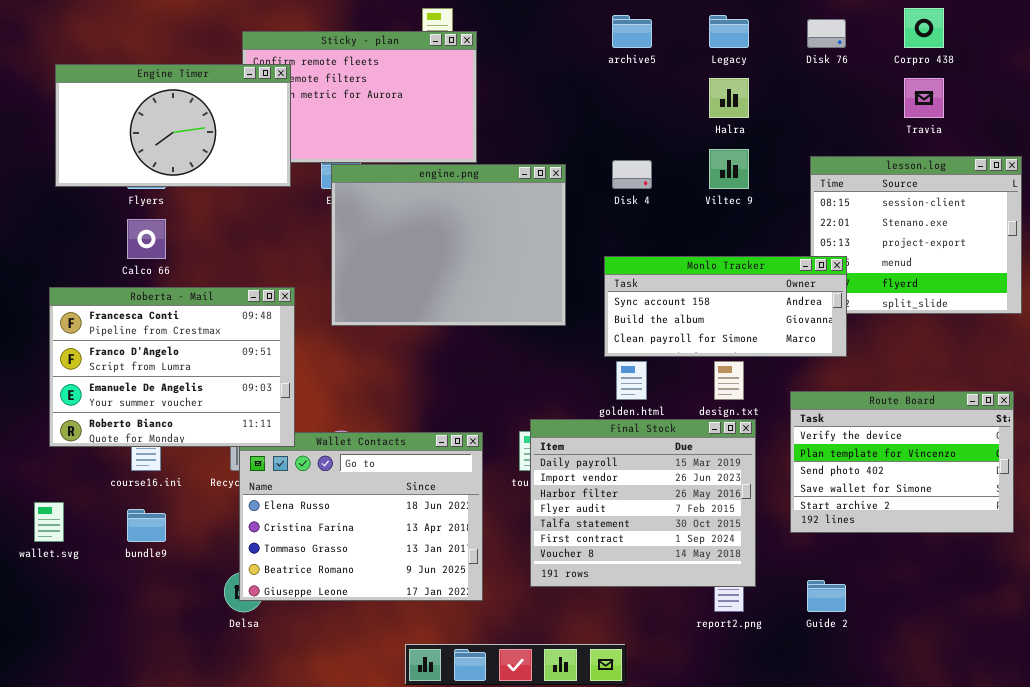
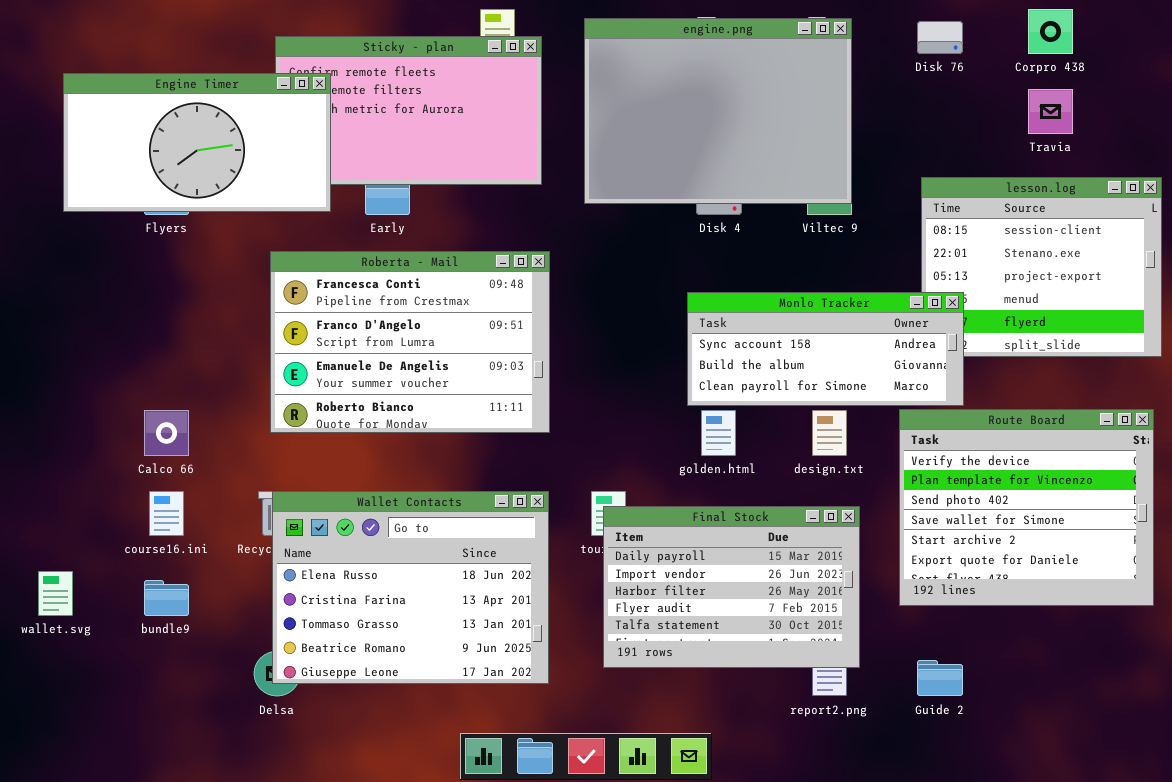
engine.png: [331,164,566,326] -> [584,18,852,204], moved
Calco 66: [127,219,166,259] -> [144,410,189,456], moved
Roberta - Mail: [49,287,295,447] -> [270,251,550,433], moved
Route Board: [790,391,1014,533] -> [899,409,1154,606], resized
Final Stock: [530,419,756,587] -> [603,506,860,668], resized

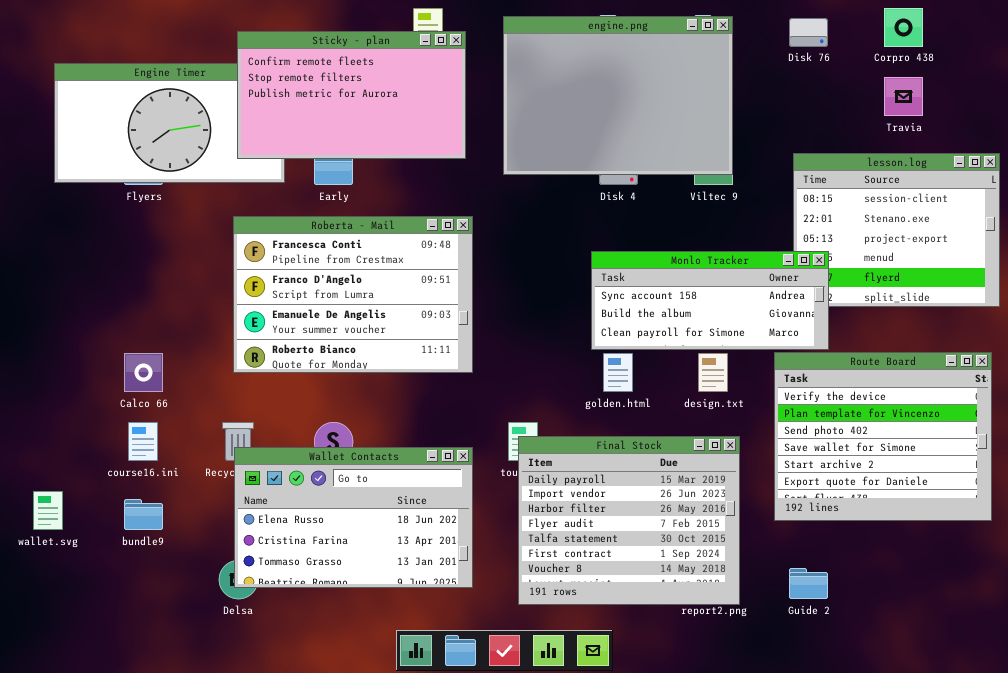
Sticky - plan: [275,36,542,185] -> [237,31,466,159], raised
Wallet Contacts: [272,491,549,684] -> [234,447,473,588], resized
Final Stock: [603,506,860,668] -> [518,436,740,605], resized

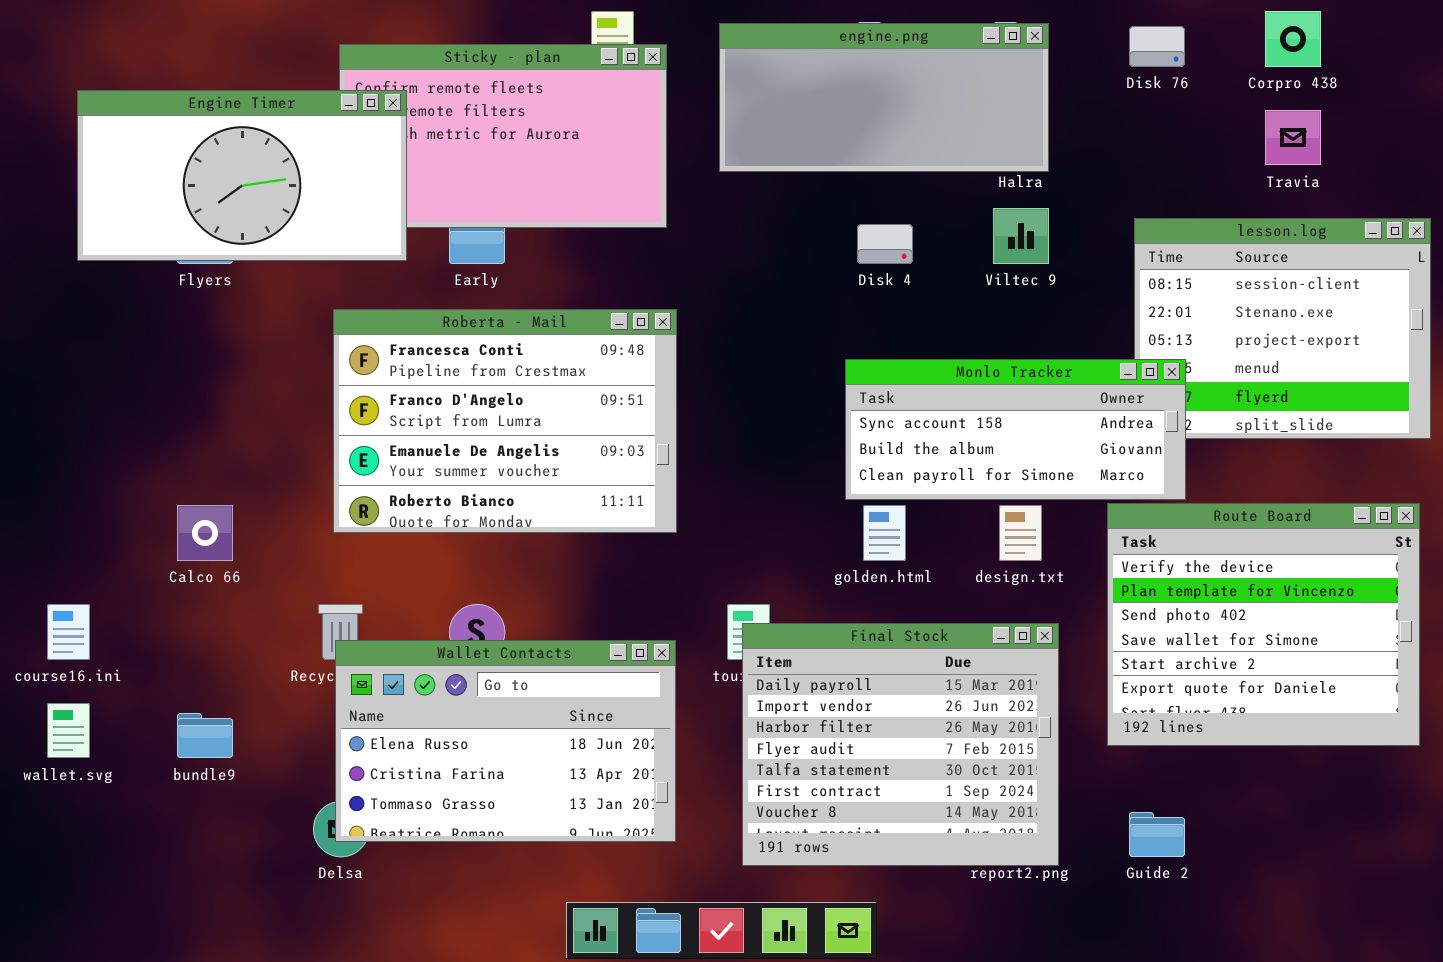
engine.png: [503,16,733,175] -> [719,23,1049,172], resized
Engine Timer: [54,63,285,183] -> [77,90,407,261], raised
course16.ini: [128,422,158,461] -> [47,604,90,660], moved

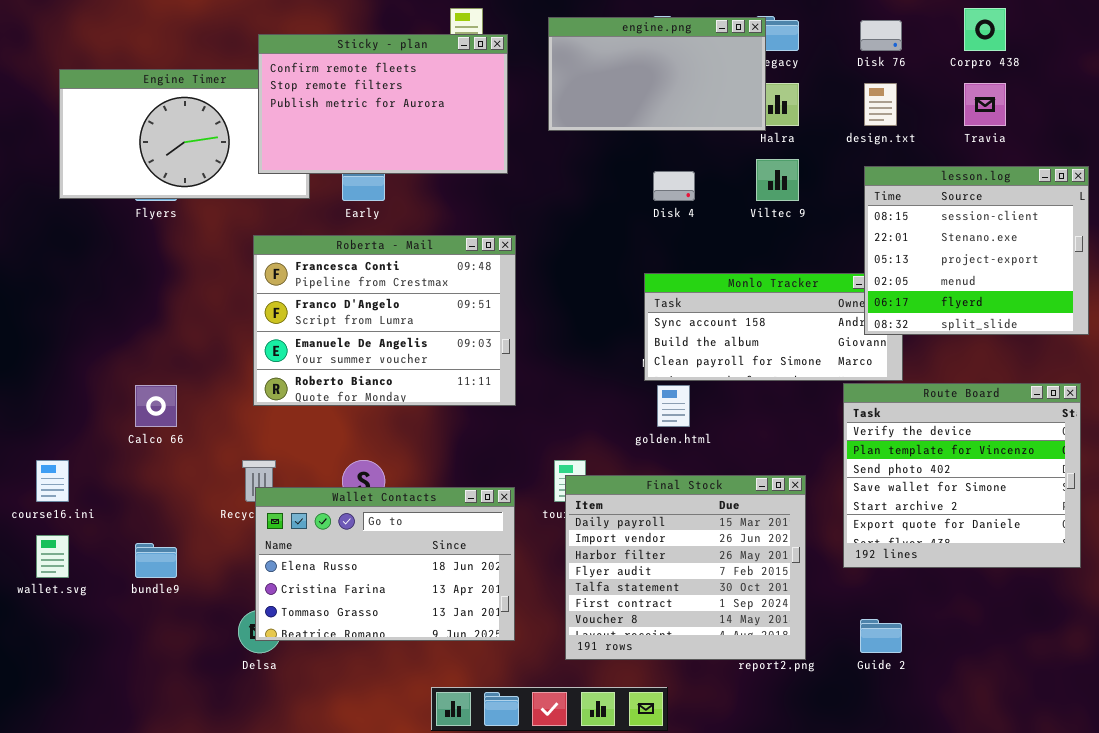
engine.png: [719,23,1049,172] -> [548,17,766,131], resized
Sticky - plan: [339,44,667,228] -> [258,34,508,174], raised
lesson.log: [1134,218,1431,439] -> [864,166,1089,335], raised
design.txt: [999,505,1042,561] -> [864,83,897,126], moved

